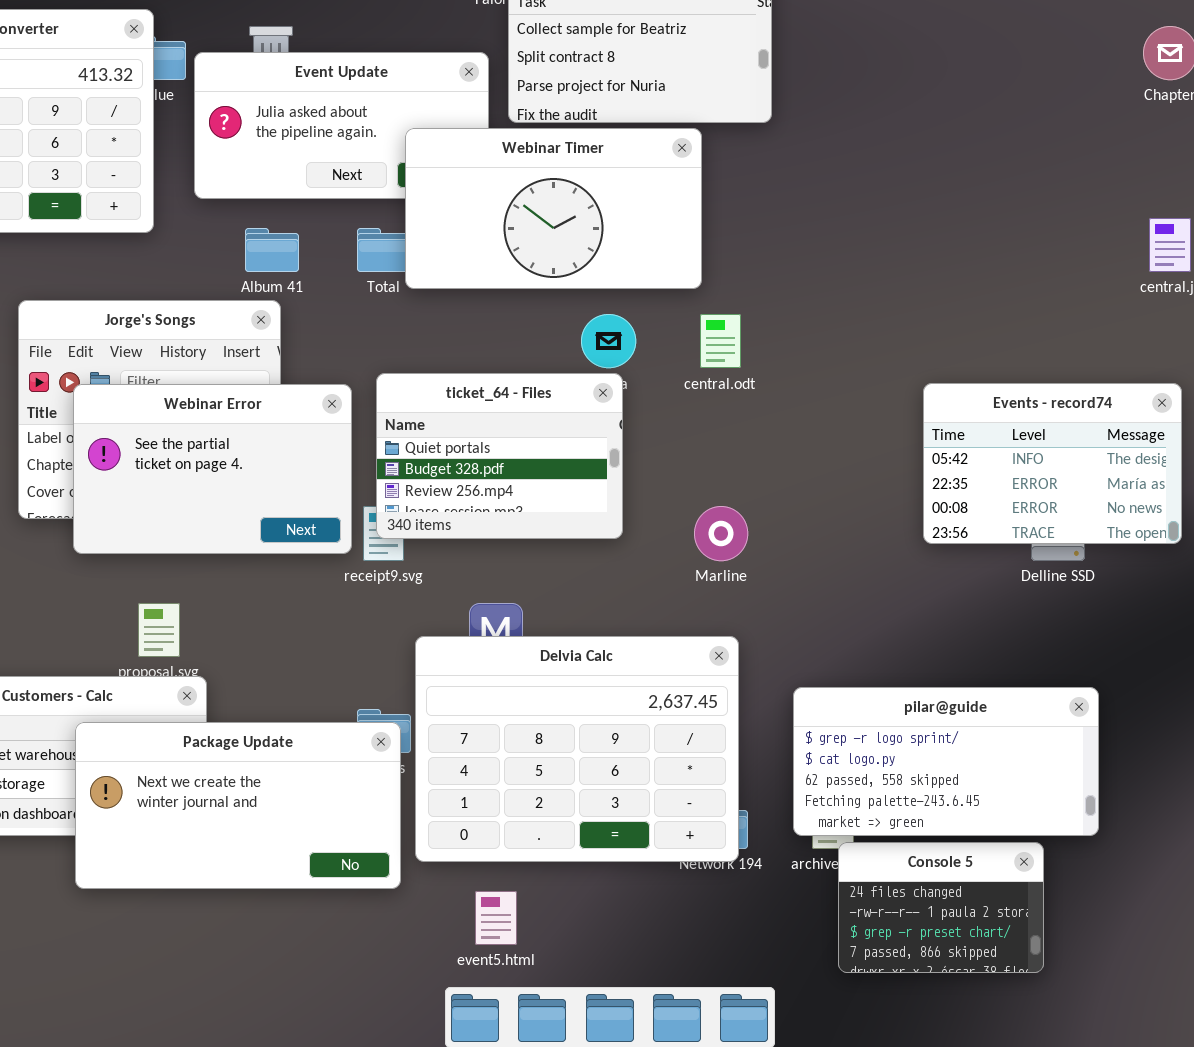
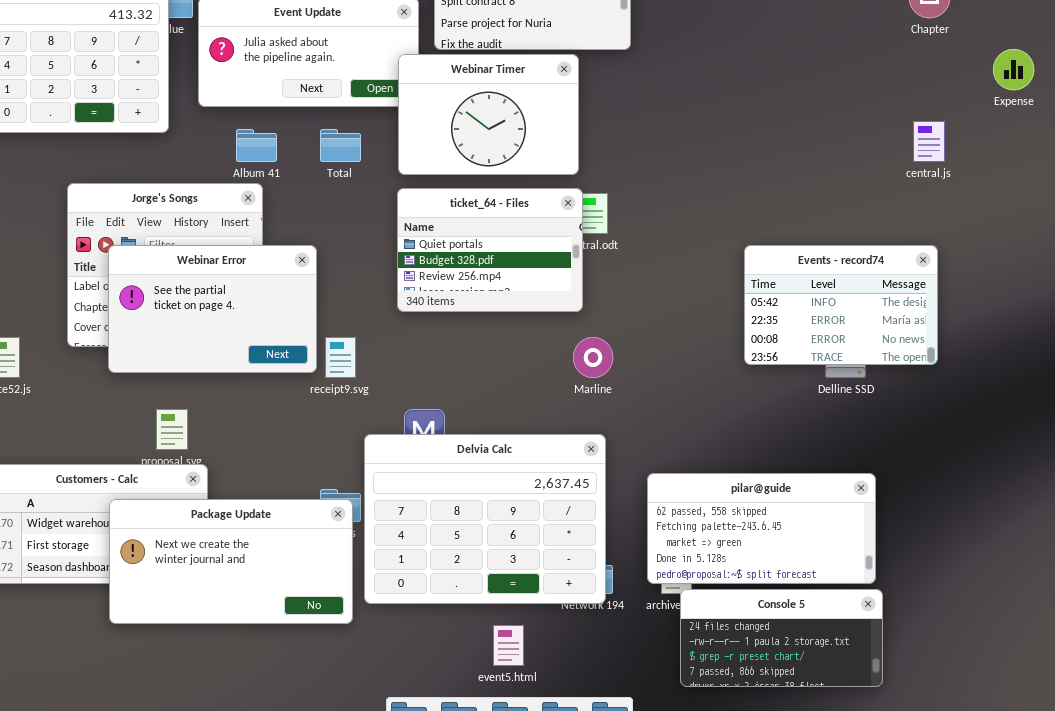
Webinar Timer: [405,128,702,289] -> [398,54,579,175], resized
ticket_64 - Files: [376,373,623,539] -> [397,188,583,312], moved
pilar@guide: [793,687,1099,836] -> [647,473,876,584], scrolled down 2 rows
Console 5: [838,842,1044,973] -> [680,589,883,687], resized
event5.html: [475,891,517,945] -> [493,625,524,666], moved

